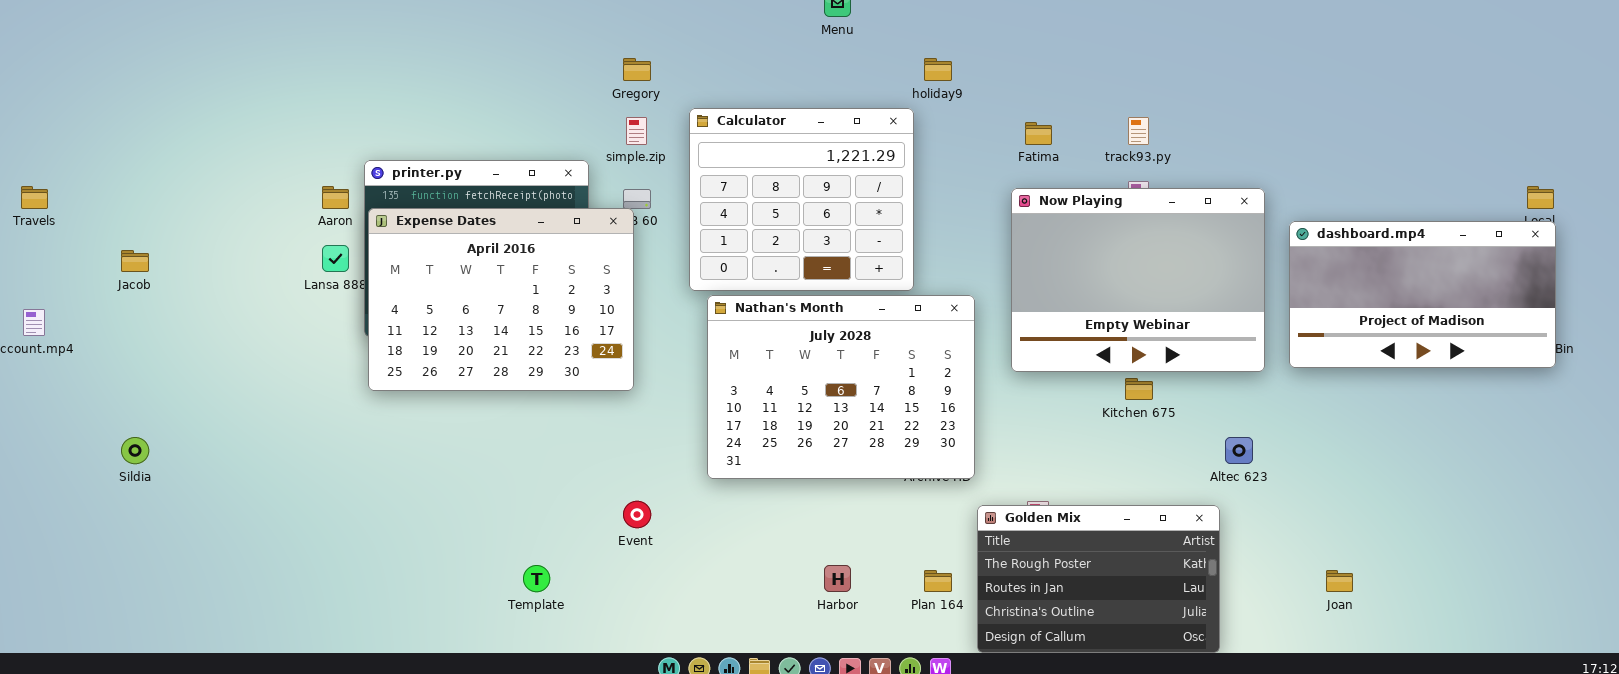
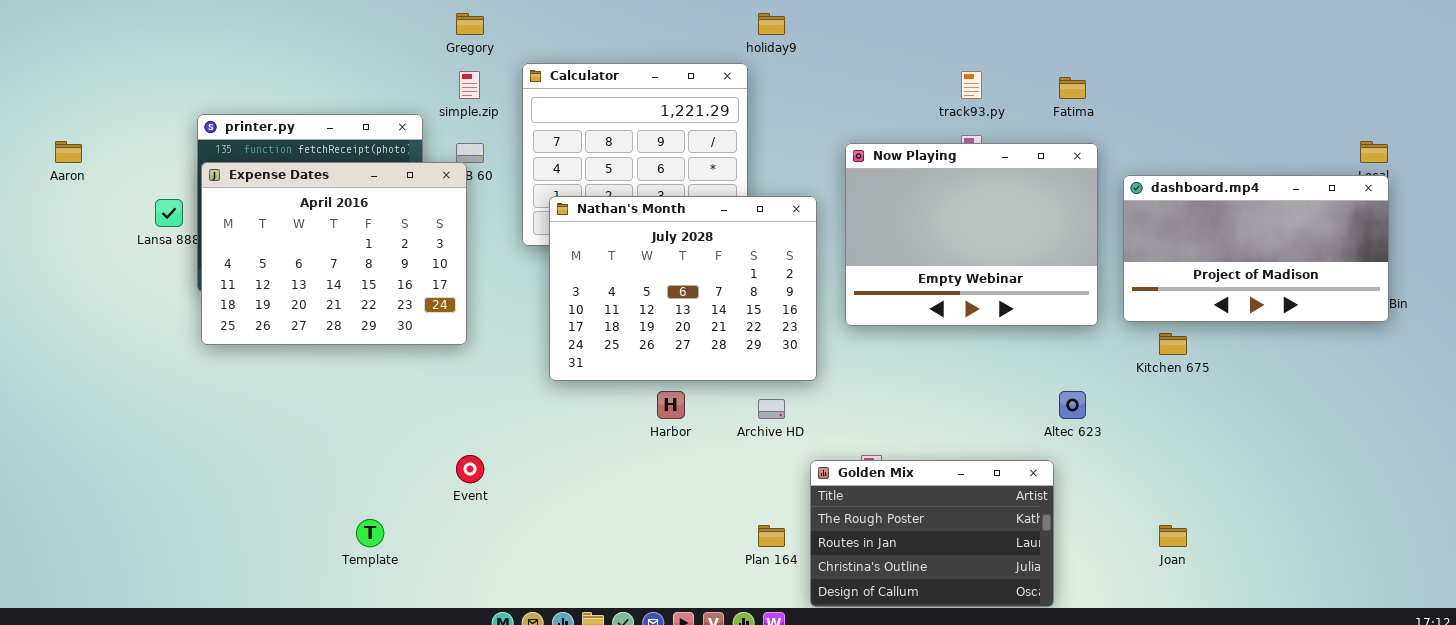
Fatima: [1025,122,1052,145] -> [1059,77,1086,99], moved
Aaron: [322,186,349,209] -> [55,141,82,163], moved
Nathan's Month: [707,295,975,479] -> [549,196,817,381], moved
Kitchen 675: [1125,378,1153,400] -> [1159,333,1187,355], moved
Harbor: [824,565,851,592] -> [657,391,685,419], moved

